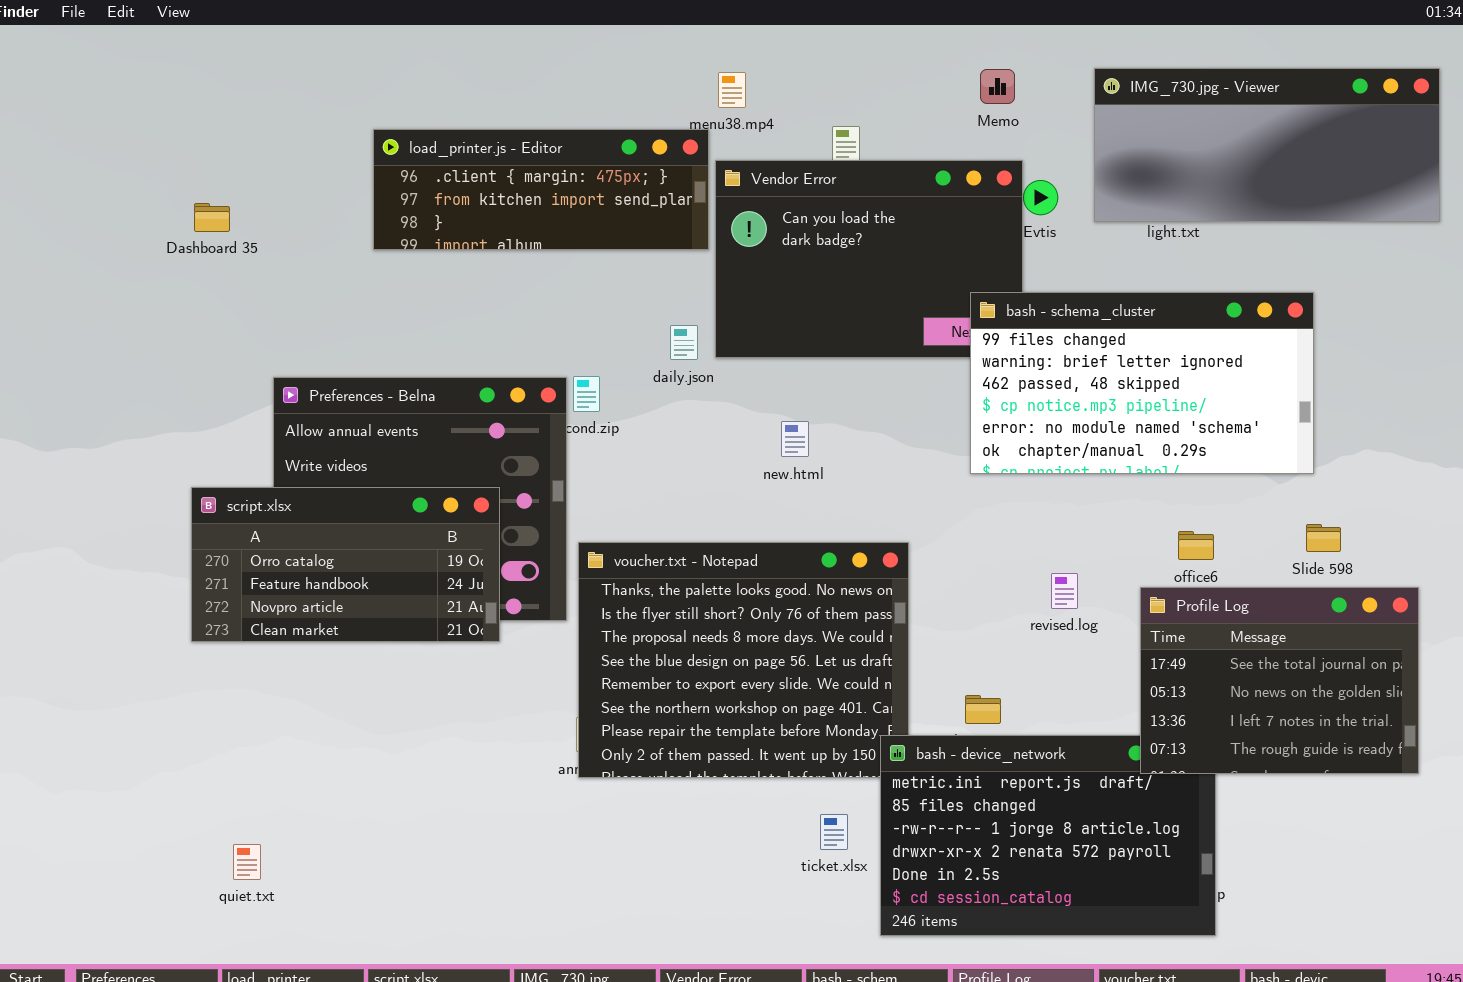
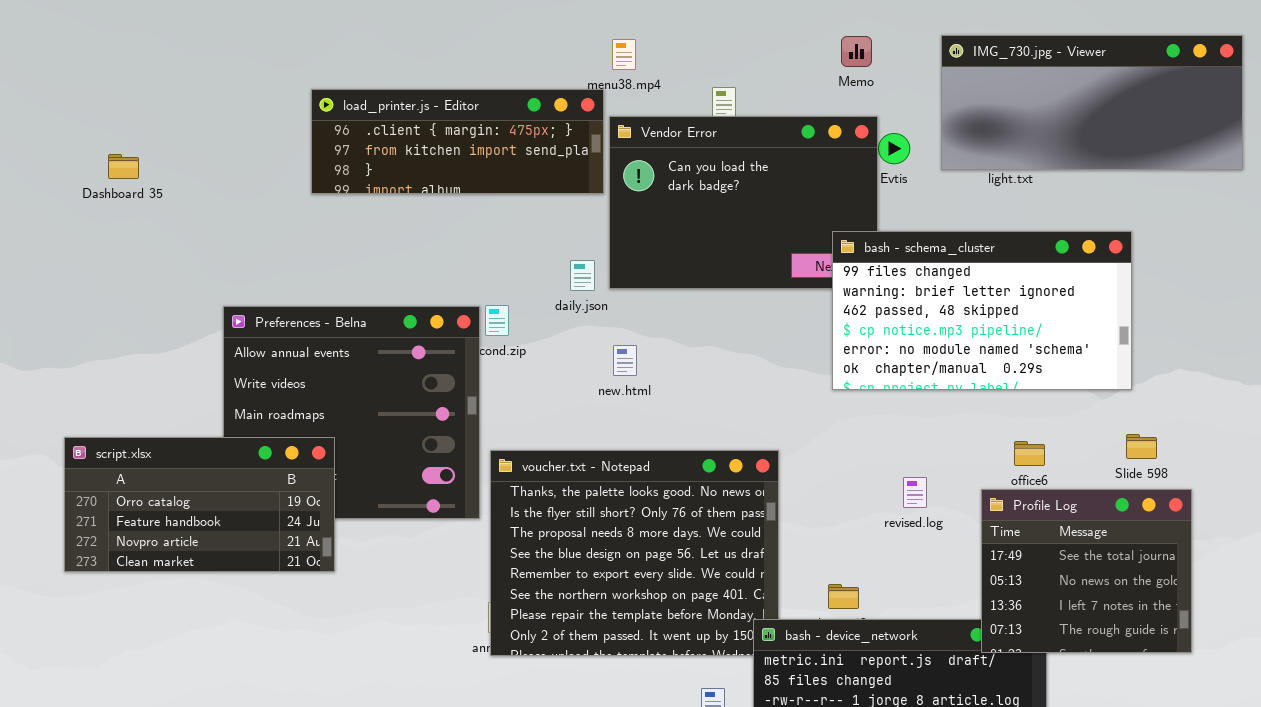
Dashboard 35: [194,203,230,232] -> [108,154,139,179], moved
new.html: [781,421,809,457] -> [613,345,637,376], moved
script.xlsx: [191,487,500,642] -> [64,437,335,572], moved
Profile Log: [1140,587,1419,774] -> [981,489,1192,653], resized

